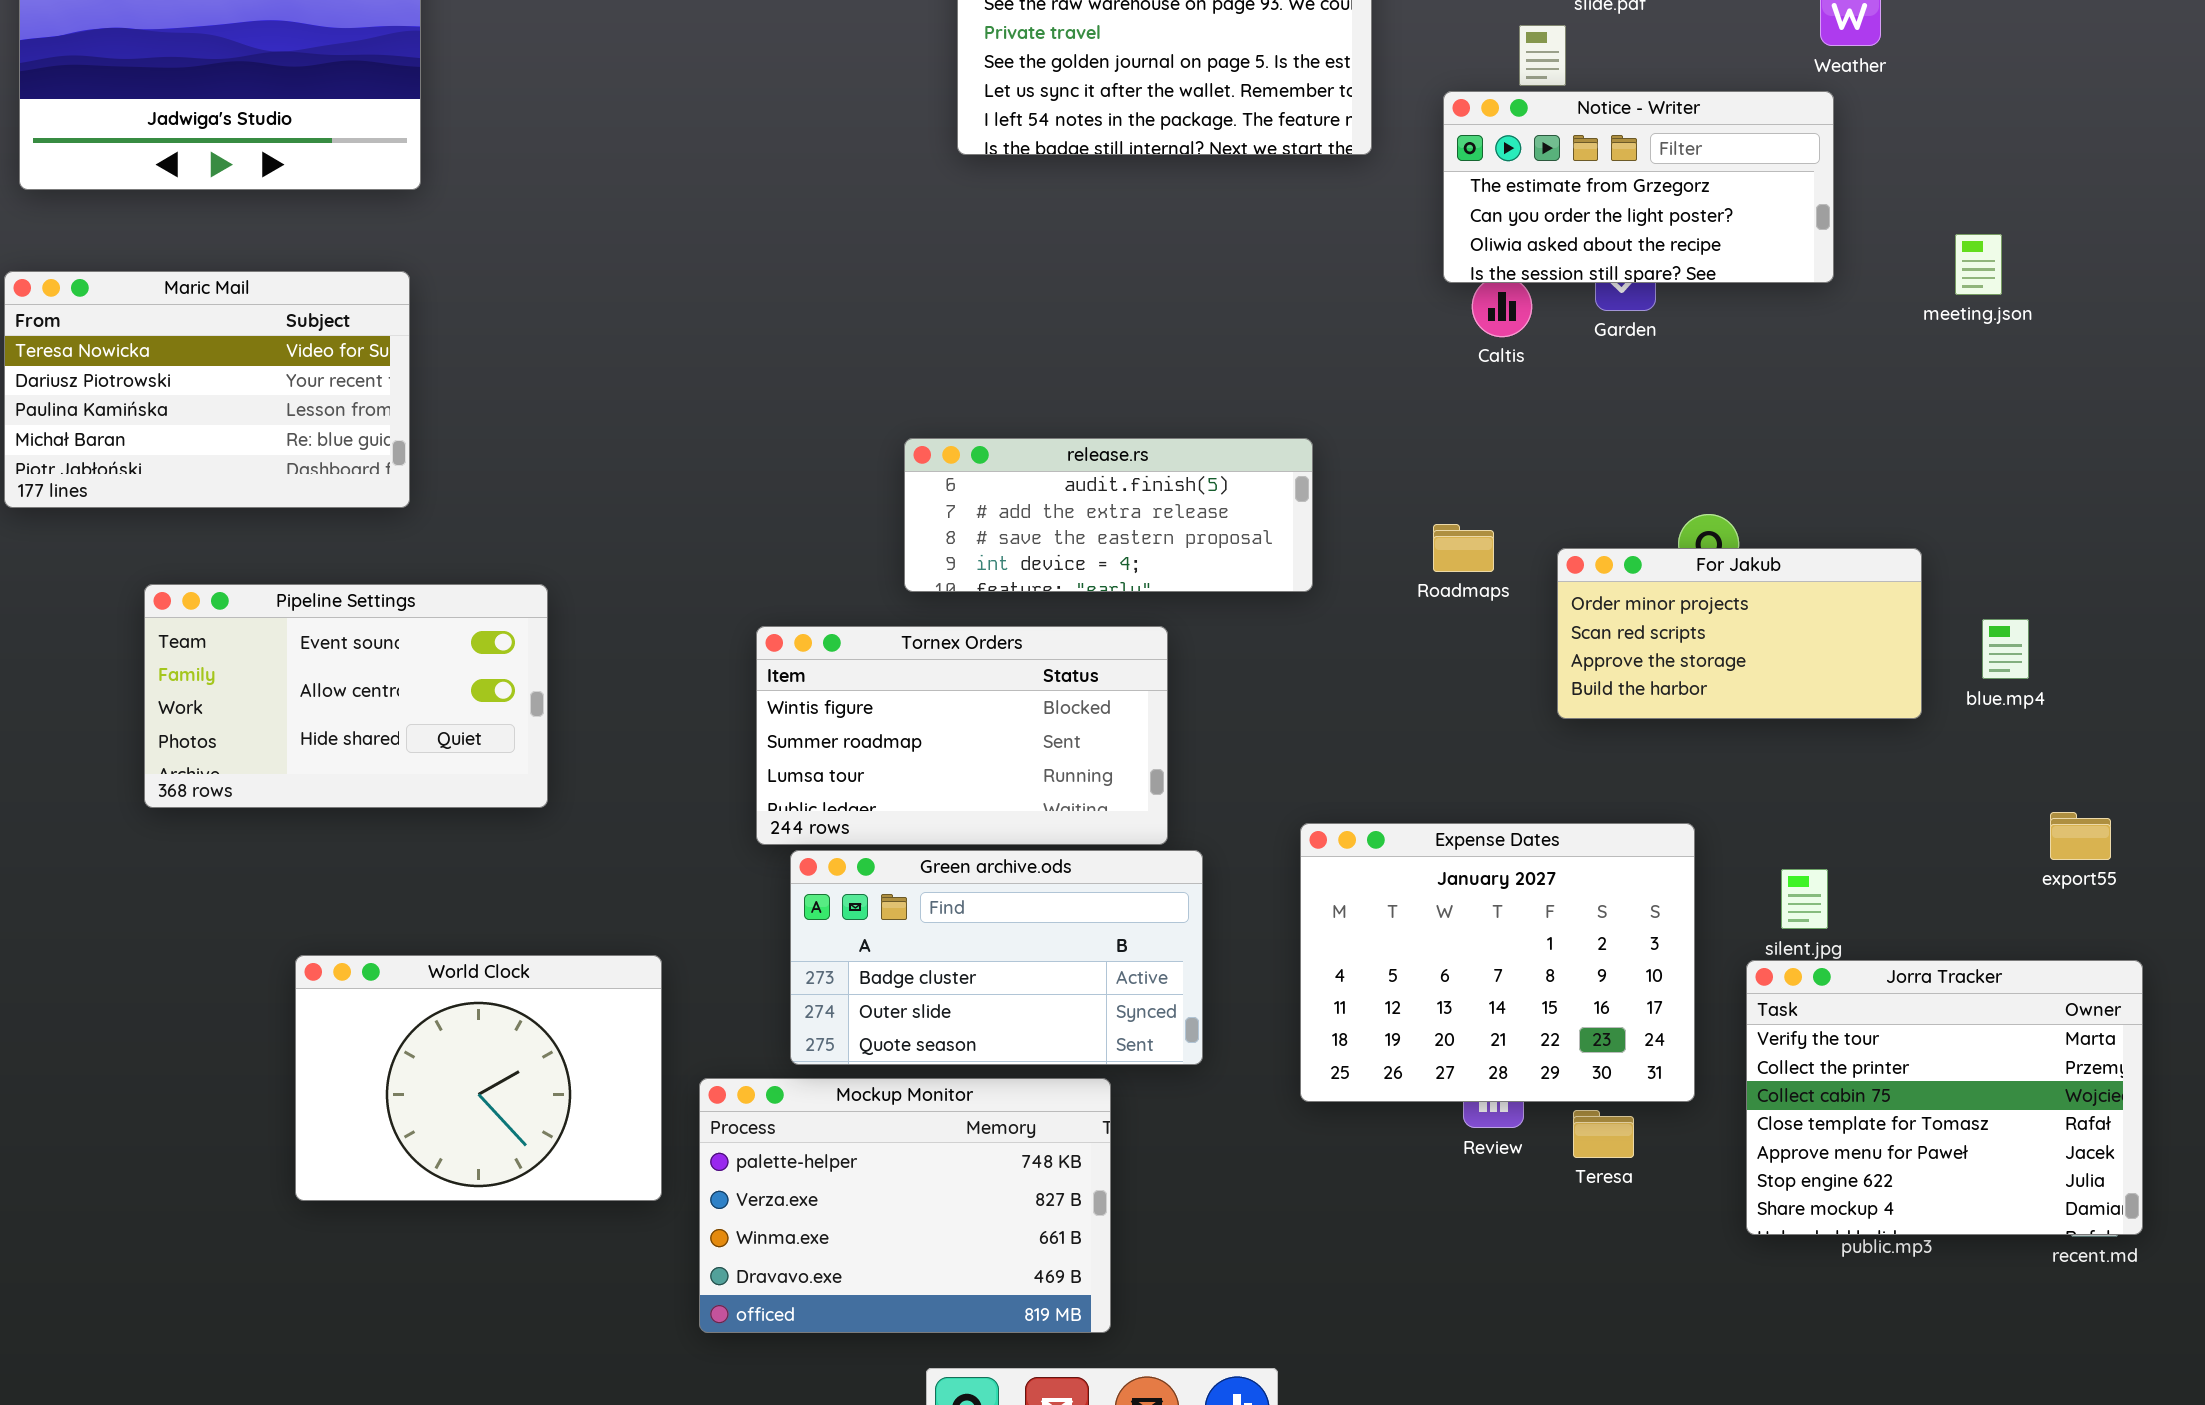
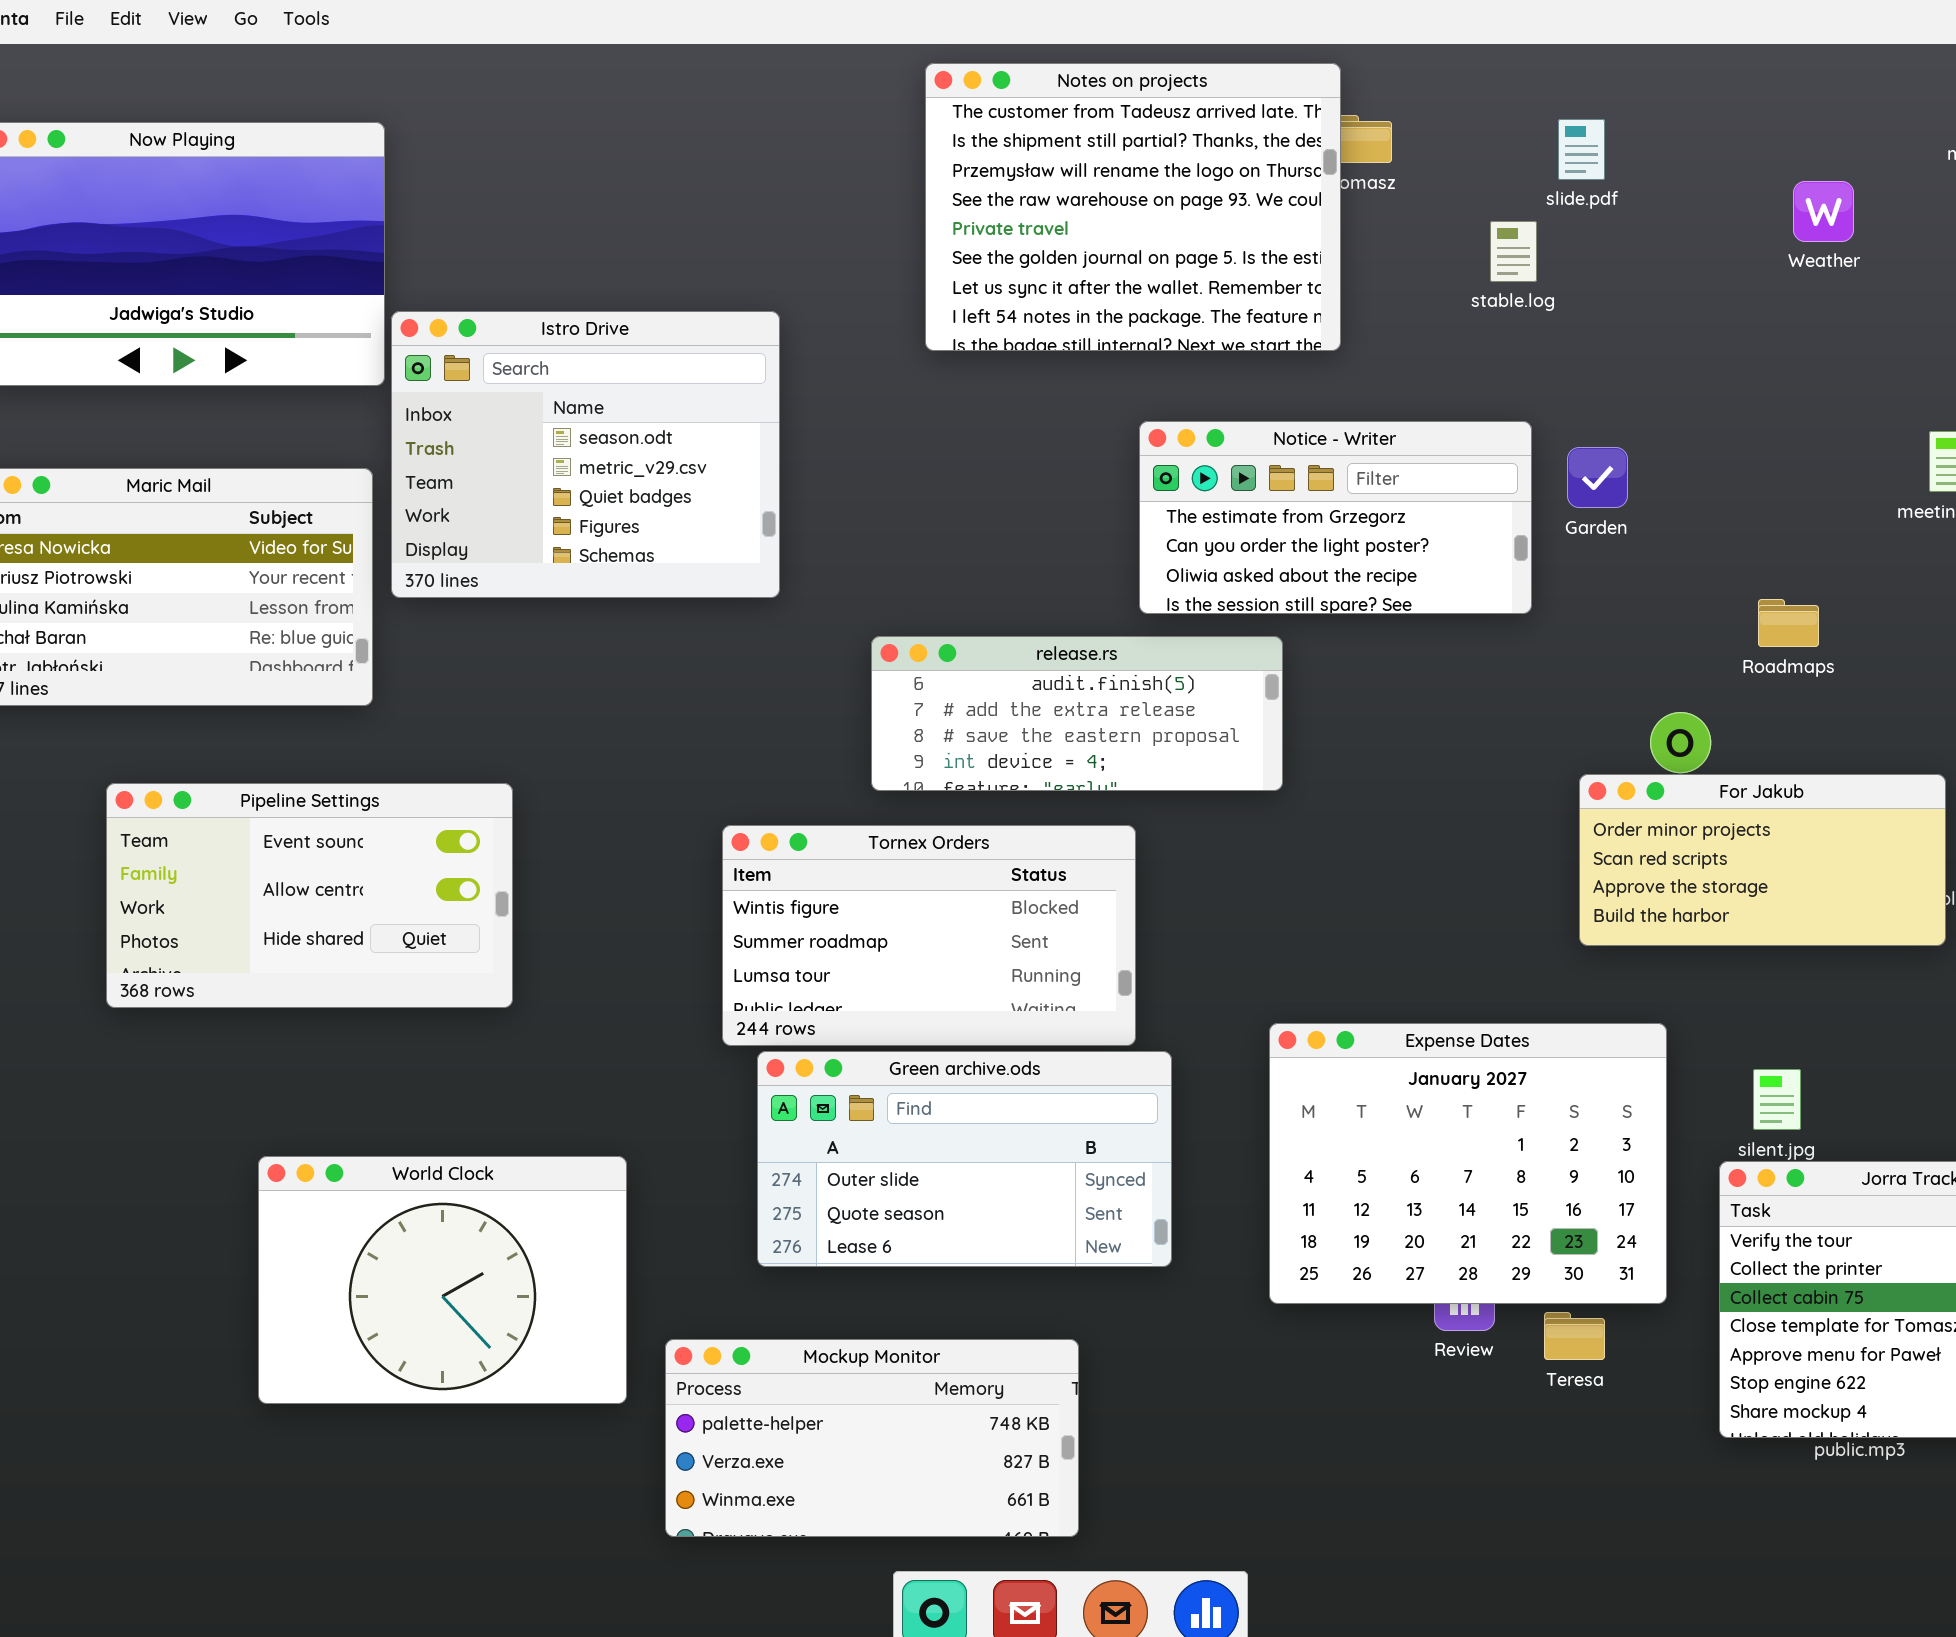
Notice - Writer: [1443,91,1834,283] -> [1139,421,1532,614], moved
Istro Drive: none -> [391,311,780,598], opened
Roadmaps: [1433,524,1494,572] -> [1758,599,1819,647], moved
For Jakub: [1557,548,1922,719] -> [1579,774,1946,946], moved
Green archive.ods: [790,850,1203,1065] -> [757,1051,1172,1267], scrolled down 1 row
Mockup Monitor: [699,1078,1111,1333] -> [665,1339,1079,1537], resized

